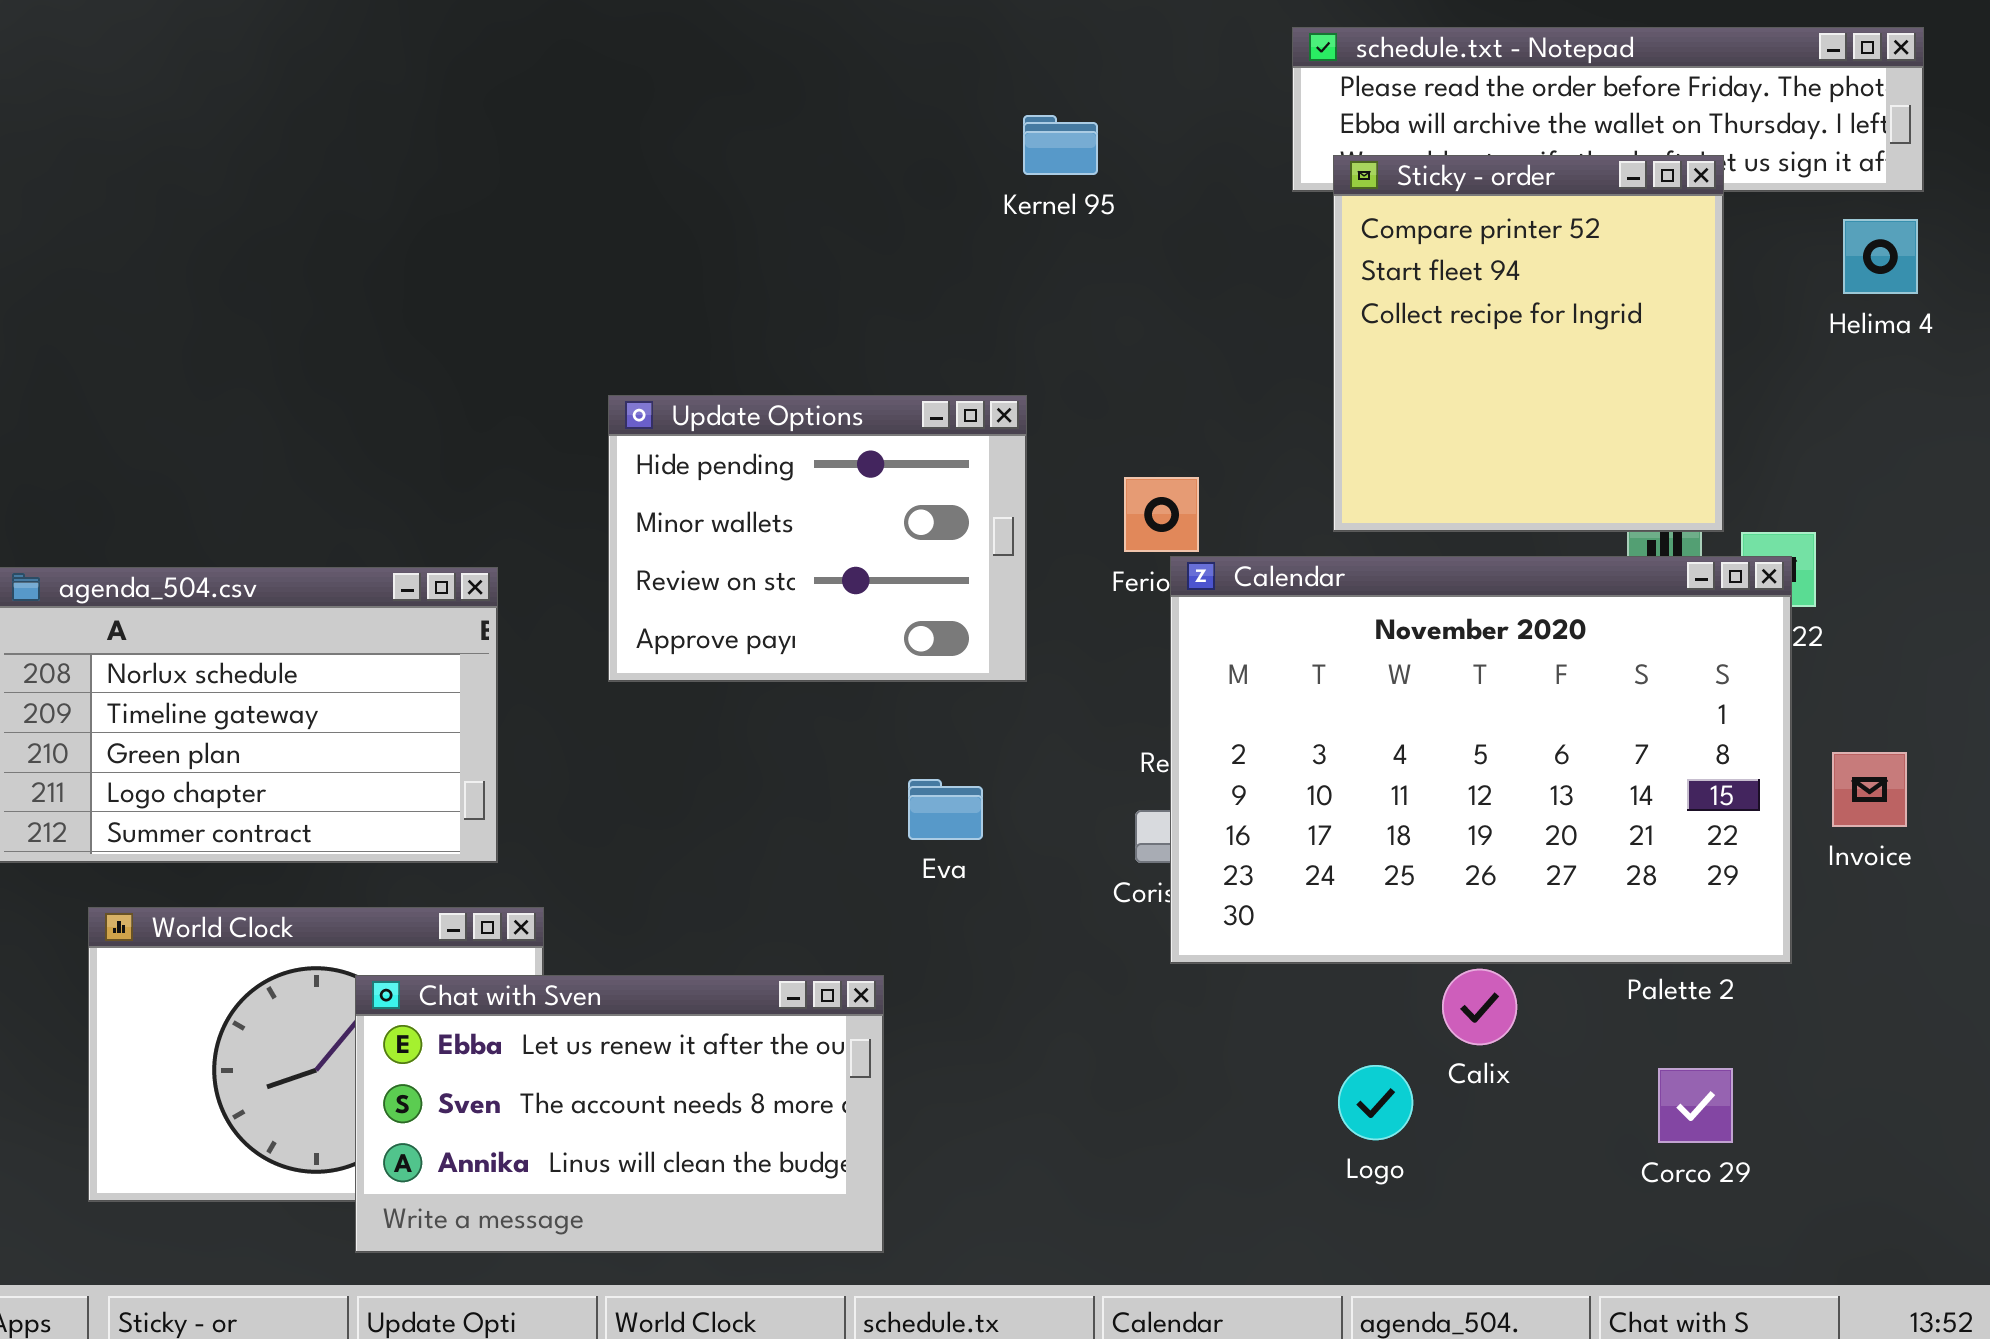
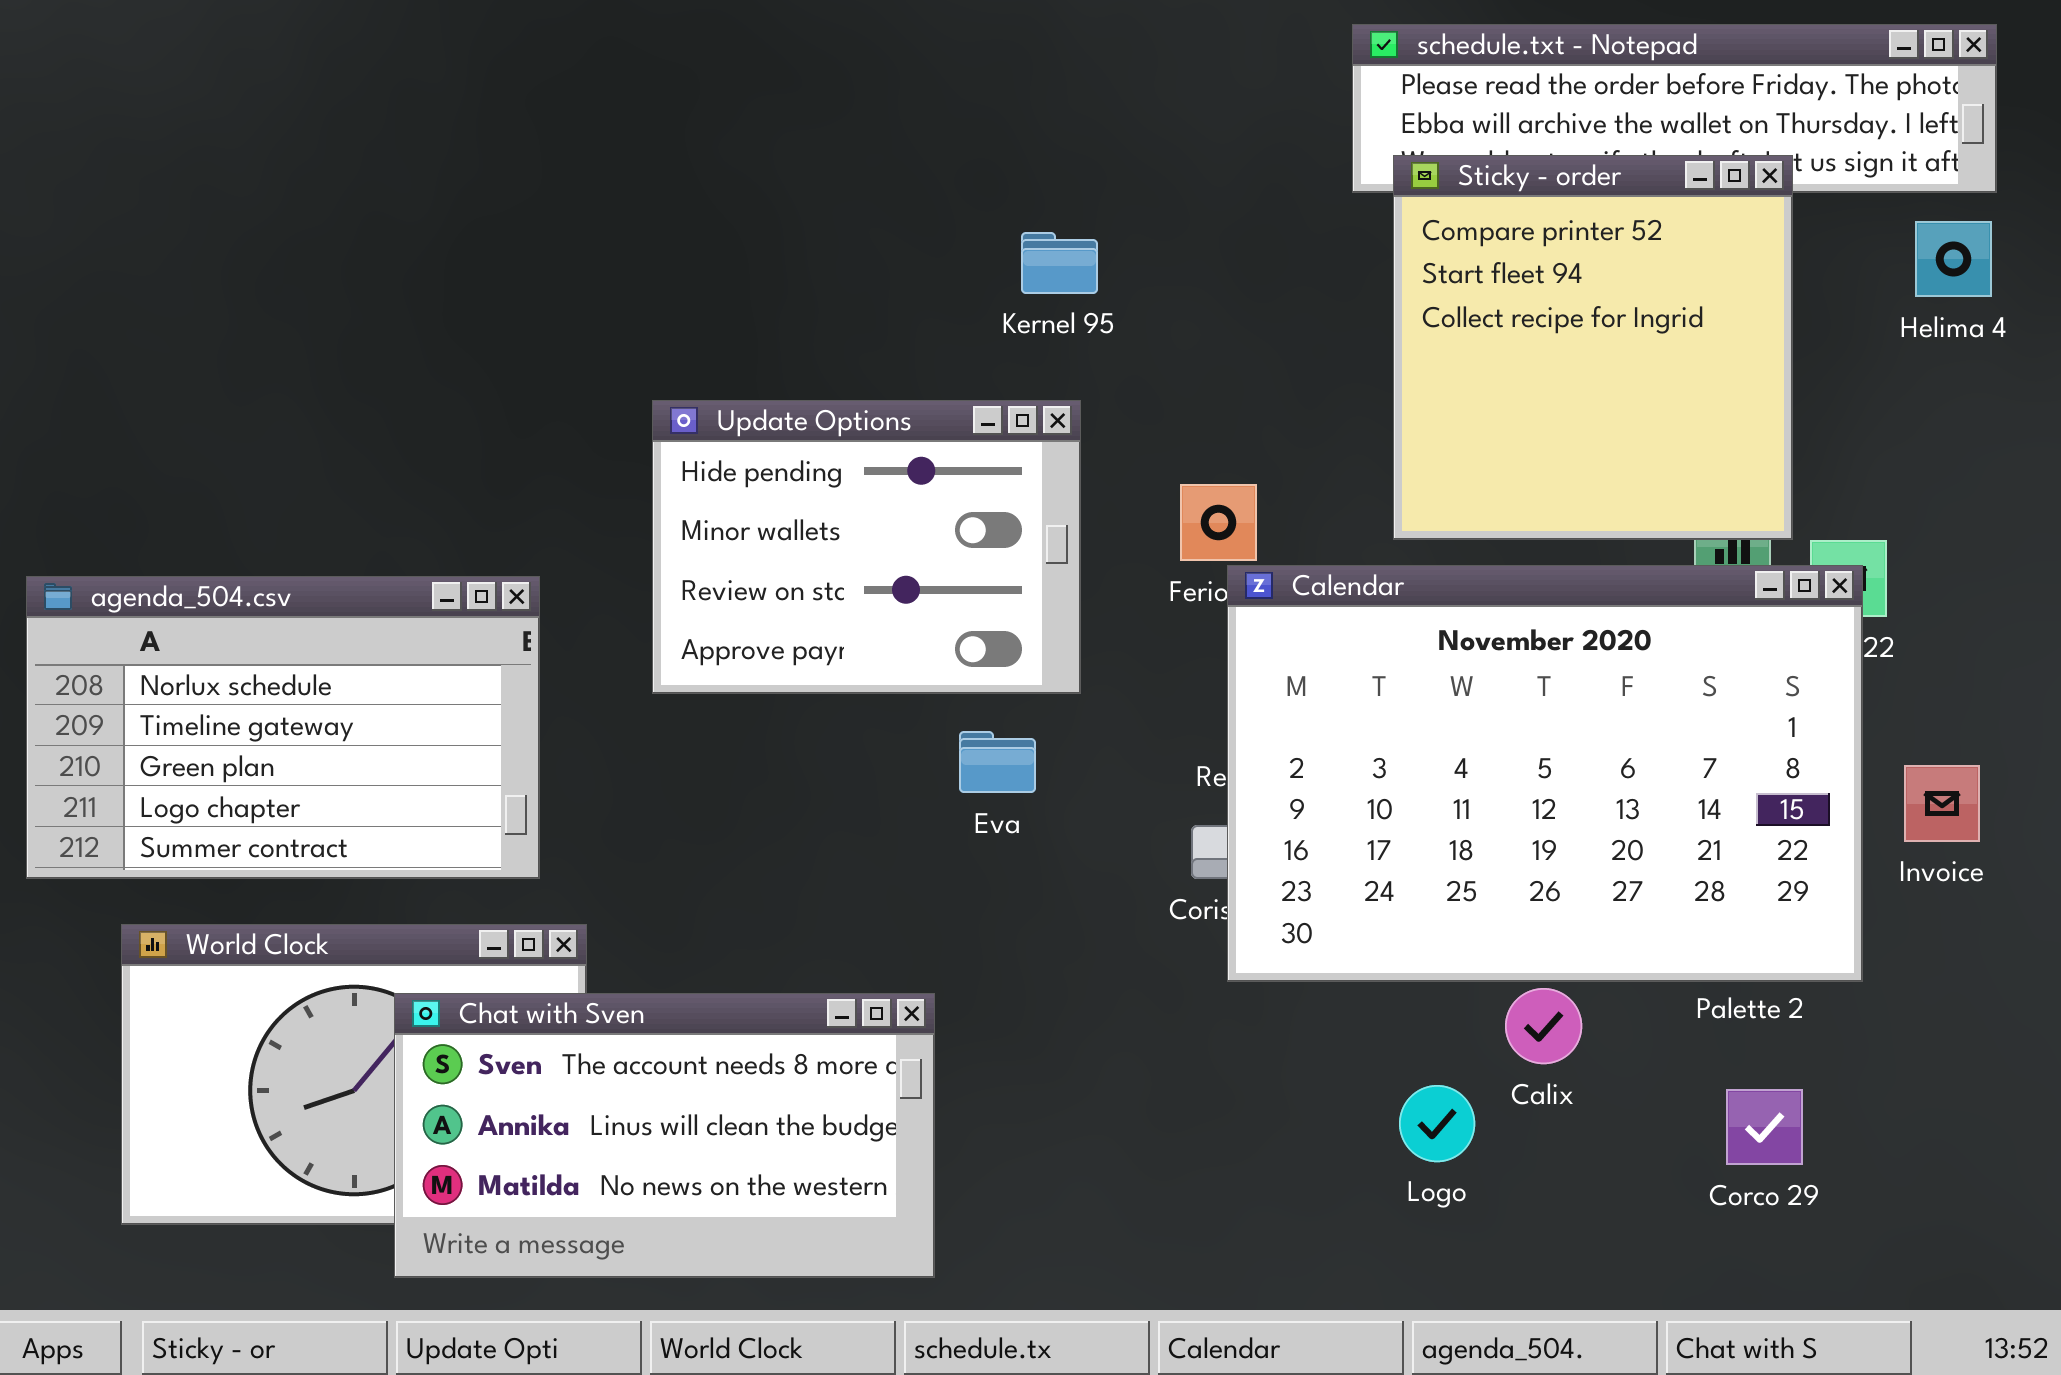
Kernel 95: [1023,115,1098,175] -> [1021,232,1098,294], moved
Eva: [908,779,983,840] -> [959,731,1036,793], moved
Chat with Sven: [355,975,884,1253] -> [394,993,935,1278], scrolled down 1 row

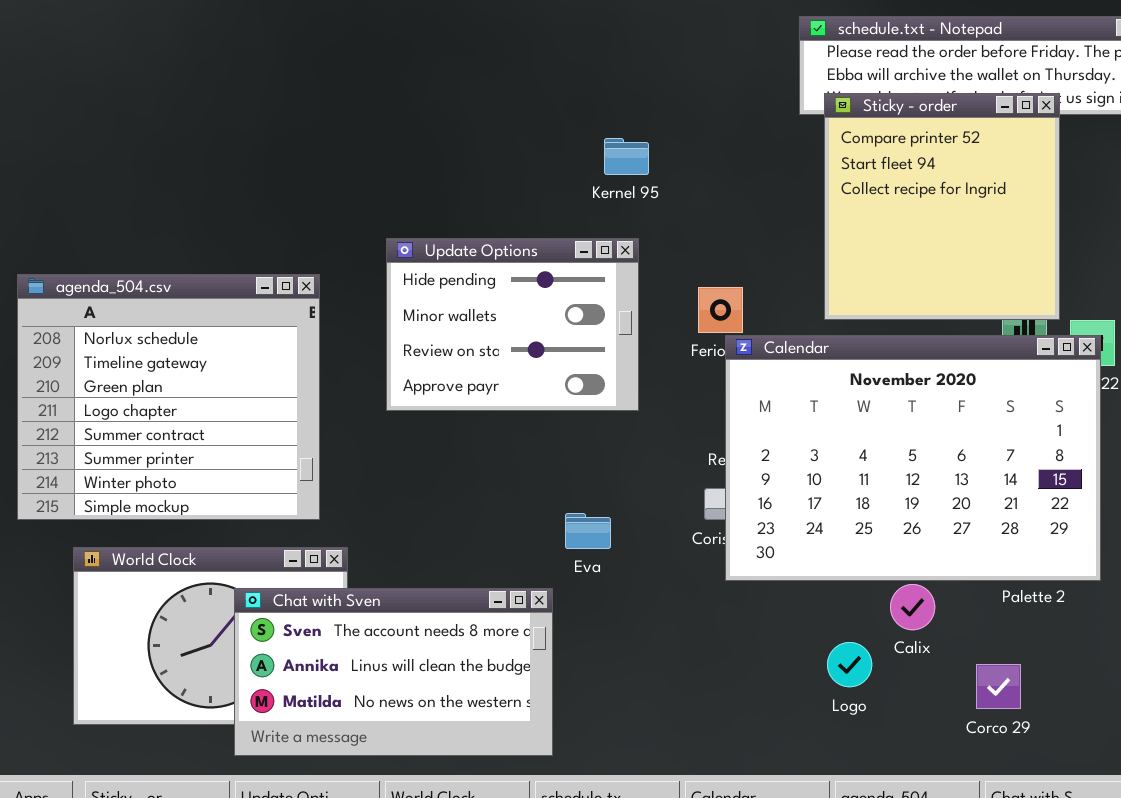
agenda_504.csv: [26,576,540,879] -> [17,274,320,520], resized
Eva: [959,731,1036,793] -> [565,513,611,549], moved
Corco 29: [1726,1089,1803,1165] -> [976,664,1021,709], moved

